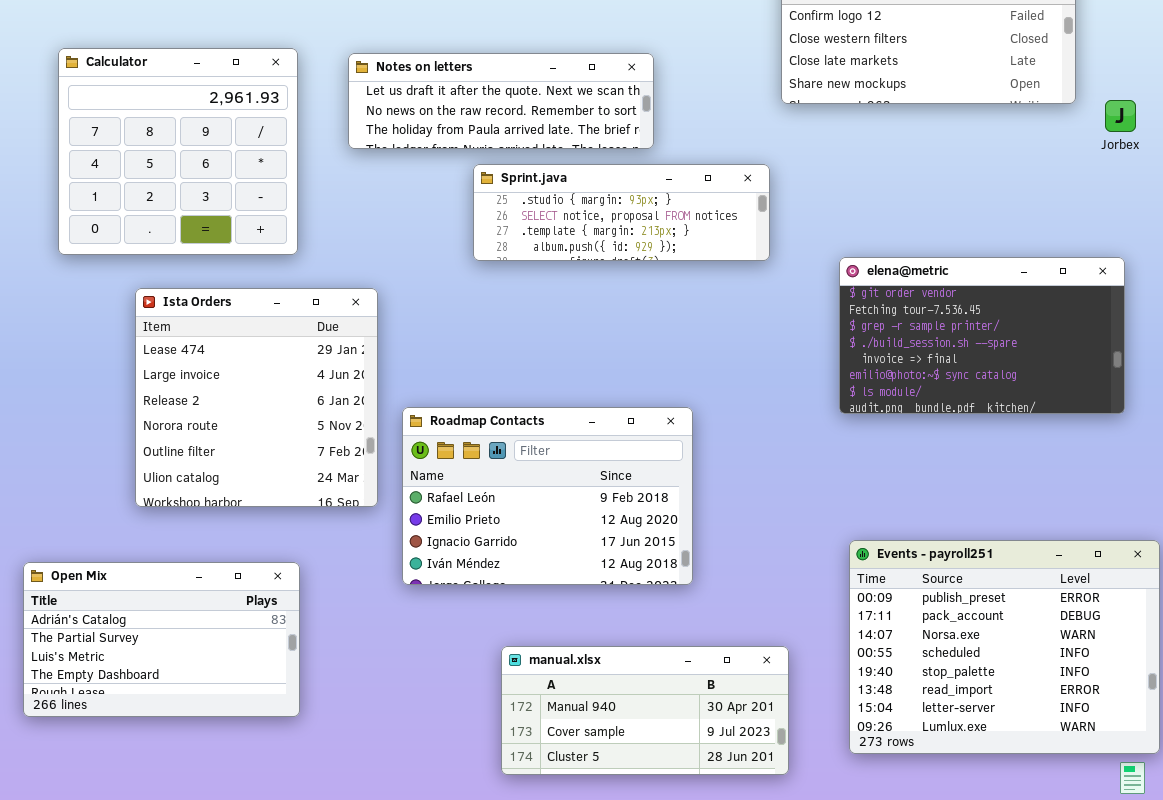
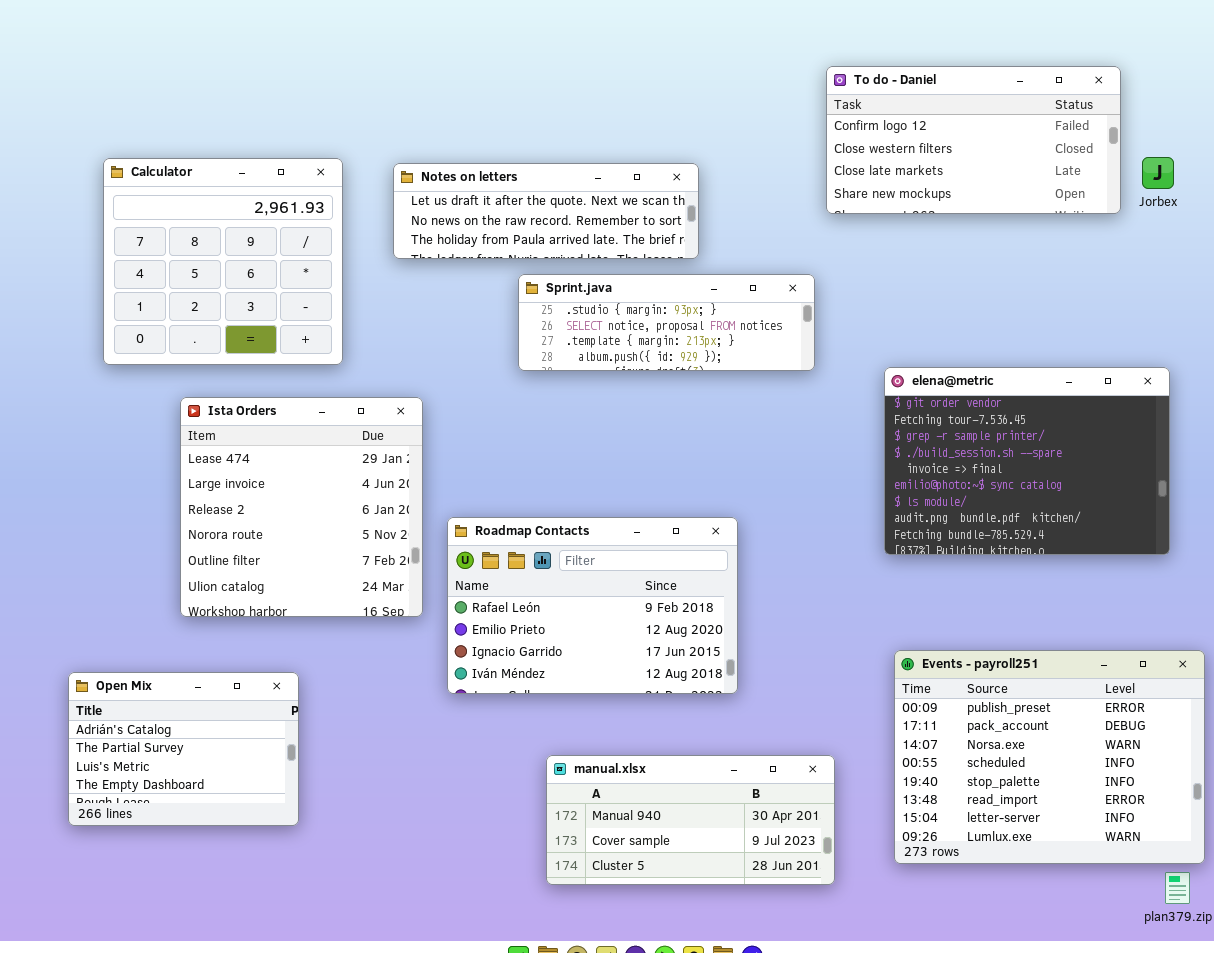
Jorbex: [1105,100,1136,132] -> [1142,157,1174,189], moved
elena@metric: [839,257,1125,414] -> [884,367,1170,555], resized
Open Mix: [23,562,300,717] -> [68,672,299,826], resized

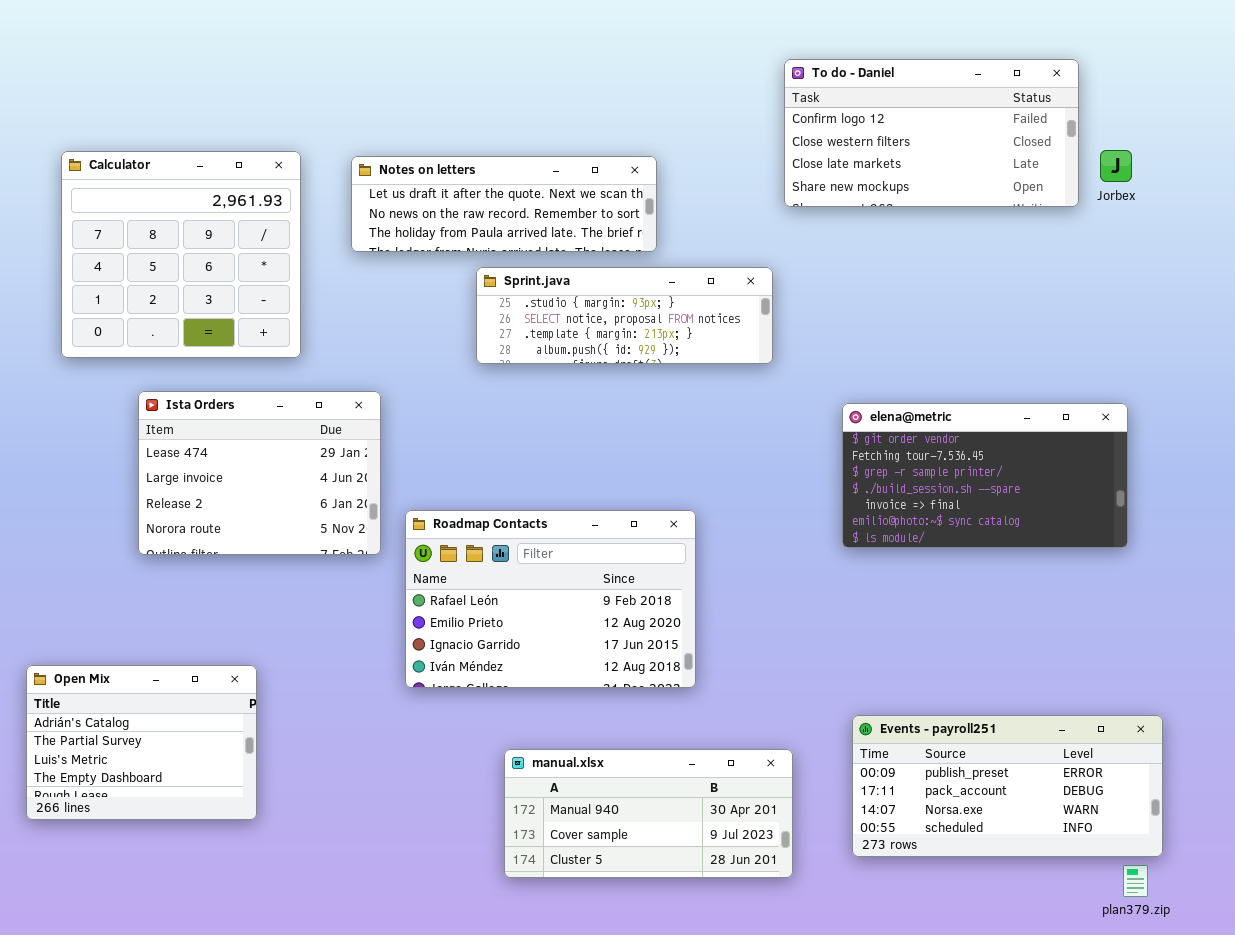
elena@metric: [884,367,1170,555] -> [842,403,1128,548], resized
Ista Orders: [180,397,423,617] -> [138,391,381,555], resized
Events - payroll251: [894,650,1205,864] -> [852,715,1163,857], resized

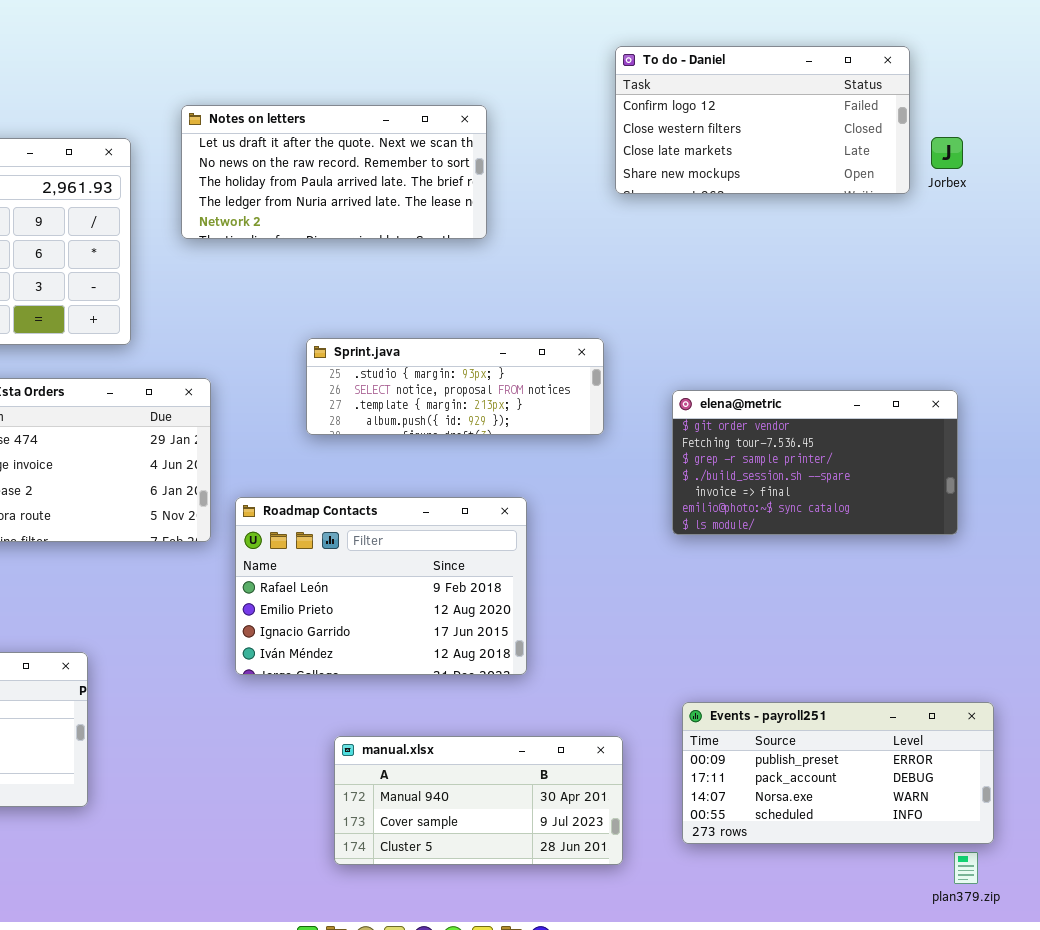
Notes on letters: [351,156,657,252] -> [181,105,487,239], resized
Sprint.java: [476,267,773,364] -> [306,338,604,435], moved

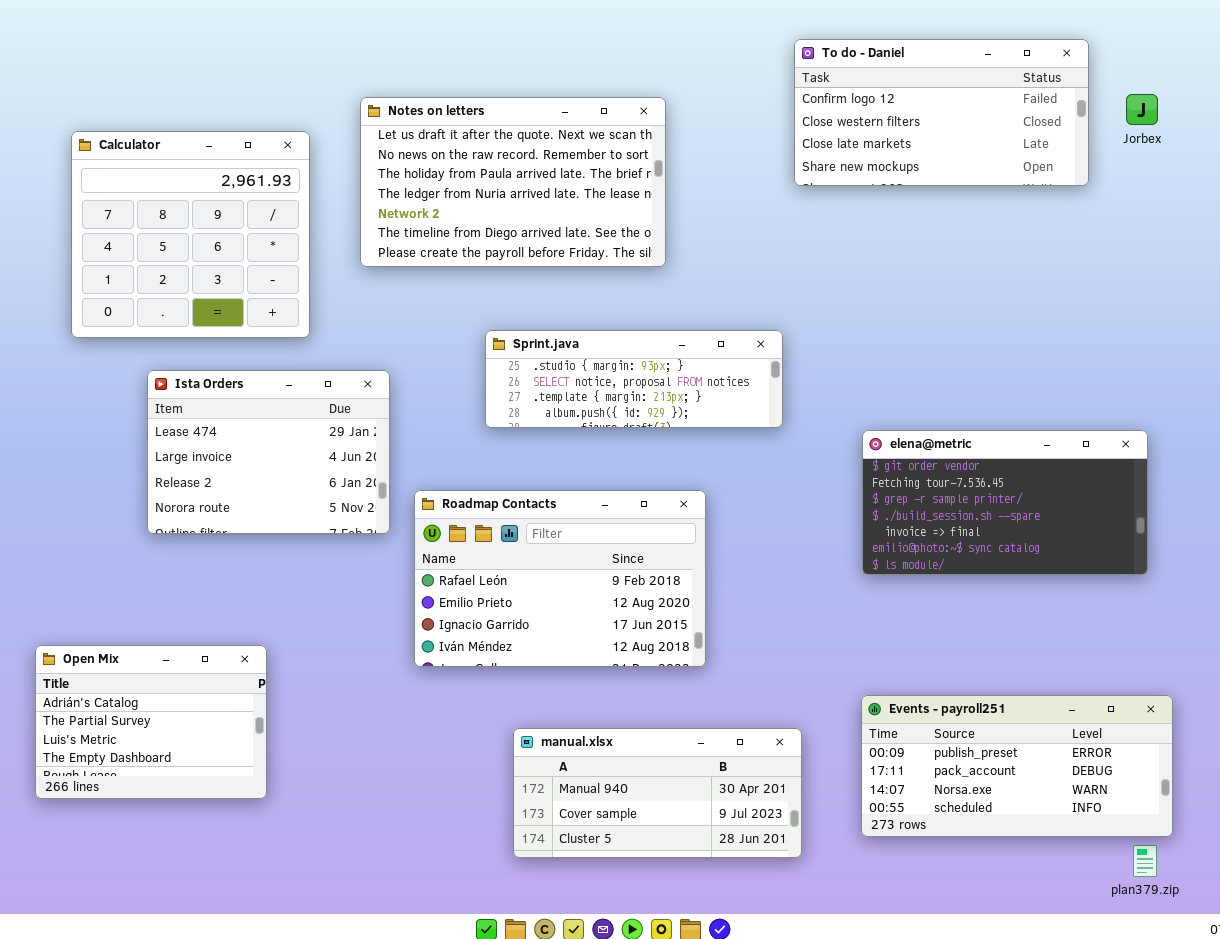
Notes on letters: [181,105,487,239] -> [360,97,666,267], resized
Jorbex: [931,137,963,169] -> [1126,94,1158,125], moved
elena@metric: [672,390,958,535] -> [862,430,1148,575], moved

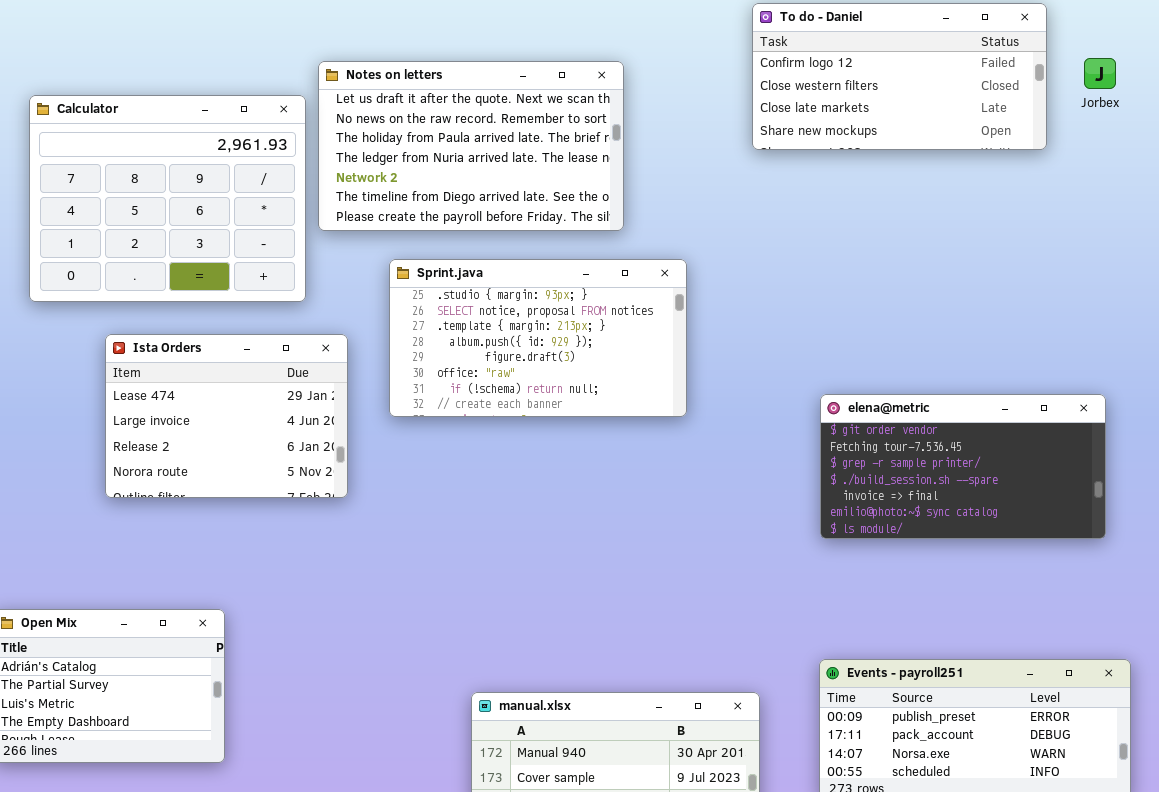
Calculator: [71,131,310,338] -> [29,95,306,302], resized
Sprint.java: [485,330,783,428] -> [389,259,687,417], moved, resized
Roadmap Contacts: [414,490,706,667] -> none, closed

